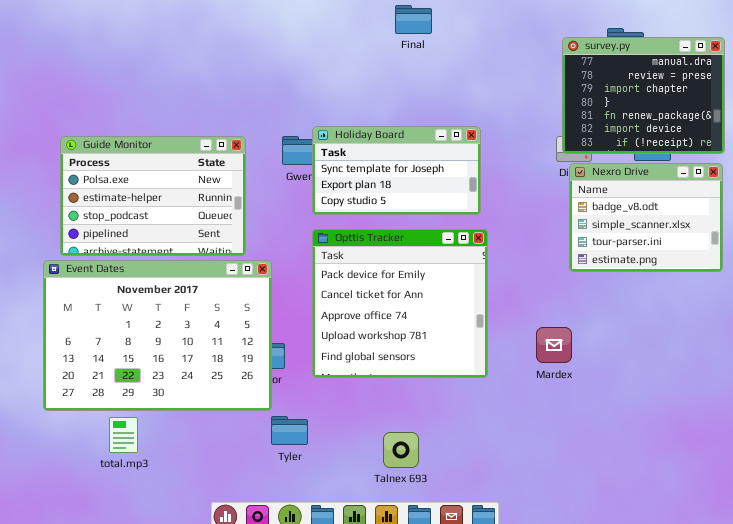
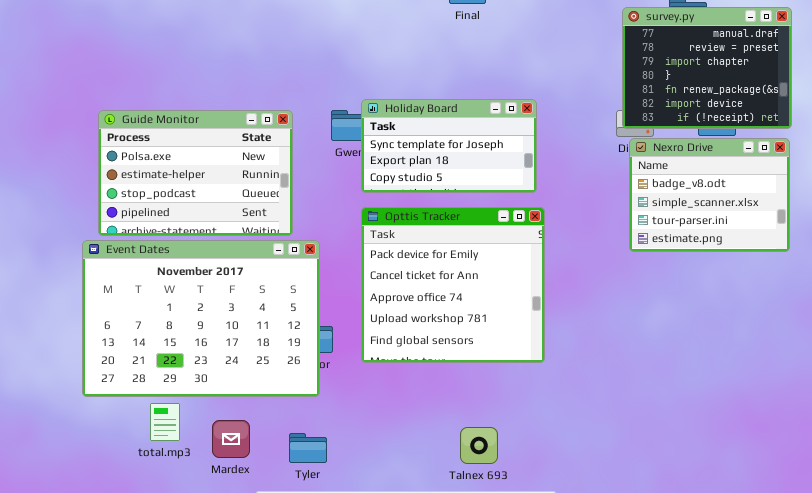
Mardex: [536,327,572,363] -> [212,420,250,458], moved
Tyler: [271,416,308,445] -> [289,433,327,463], moved
Talnex 693: [383,432,419,468] -> [460,427,498,464], moved

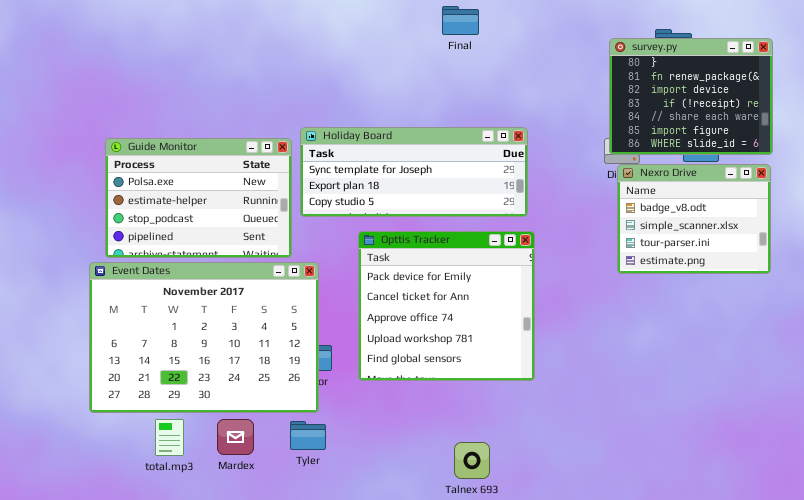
survey.py: [622,7,792,129] -> [609,38,773,155], scrolled down 3 rows
Holiday Board: [361,99,537,193] -> [300,127,528,217], resized
Mardex: [212,420,250,458] -> [217,419,254,455], moved
Tyler: [289,433,327,463] -> [290,421,326,450], moved

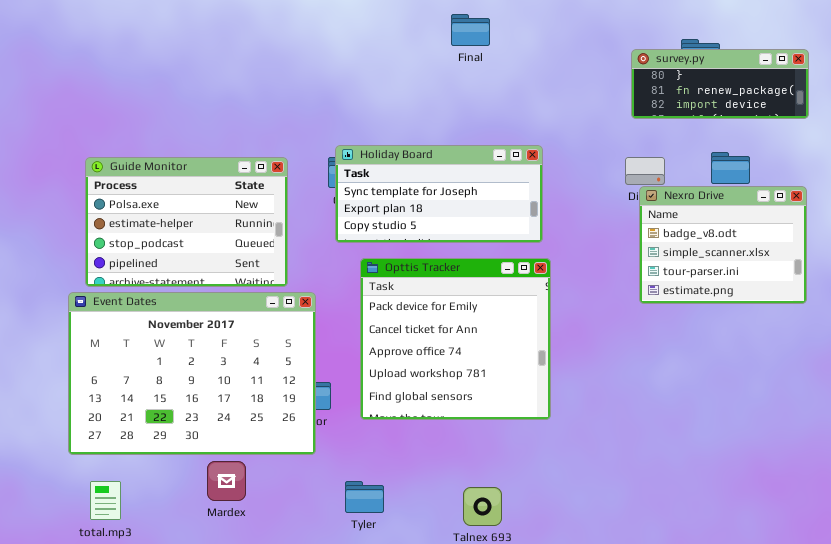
survey.py: [609,38,773,155] -> [631,49,809,119], resized
Holiday Board: [300,127,528,217] -> [335,145,543,243], resized
total.mp3: [155,419,184,456] -> [90,481,121,520], moved
Tyler: [290,421,326,450] -> [345,481,384,513], moved

